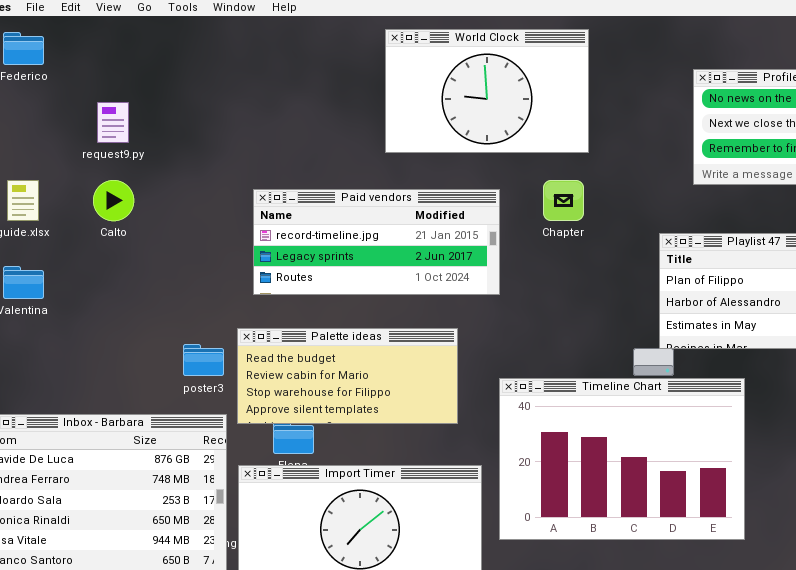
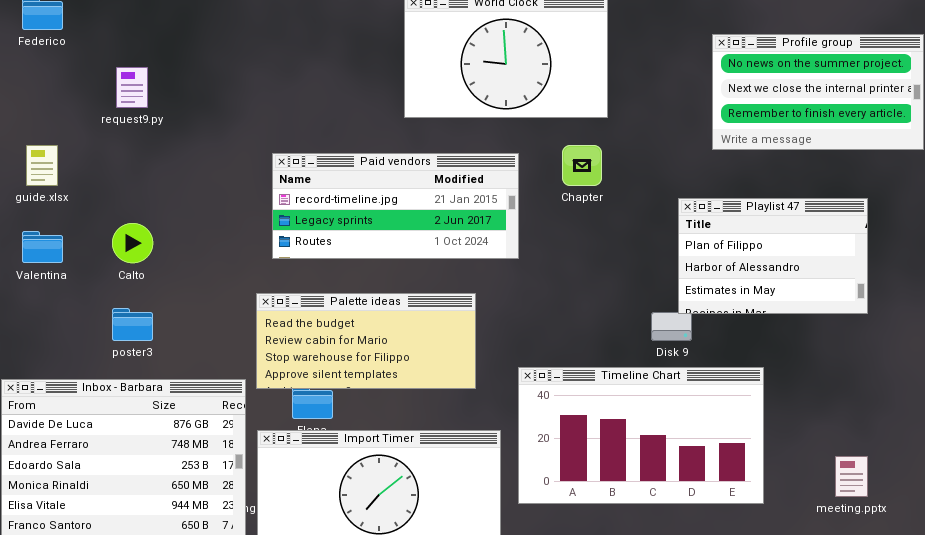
Calto: [93,180,134,221] -> [112,223,153,263], moved
poster3: [183,344,224,376] -> [112,308,153,341], moved
Timeline Chart: [499,378,745,540] -> [518,367,764,504], resized

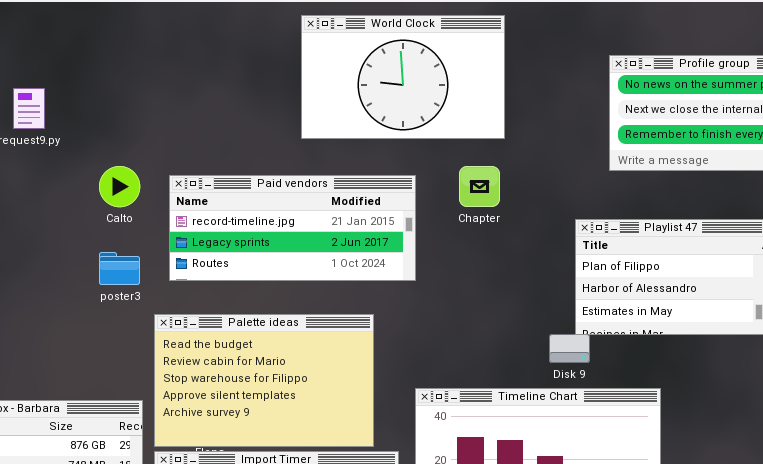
Calto: [112,223,153,263] -> [99,166,140,207], moved
Palette ideas: [256,293,476,389] -> [154,314,374,447], resized
poster3: [112,308,153,341] -> [99,252,140,285], moved

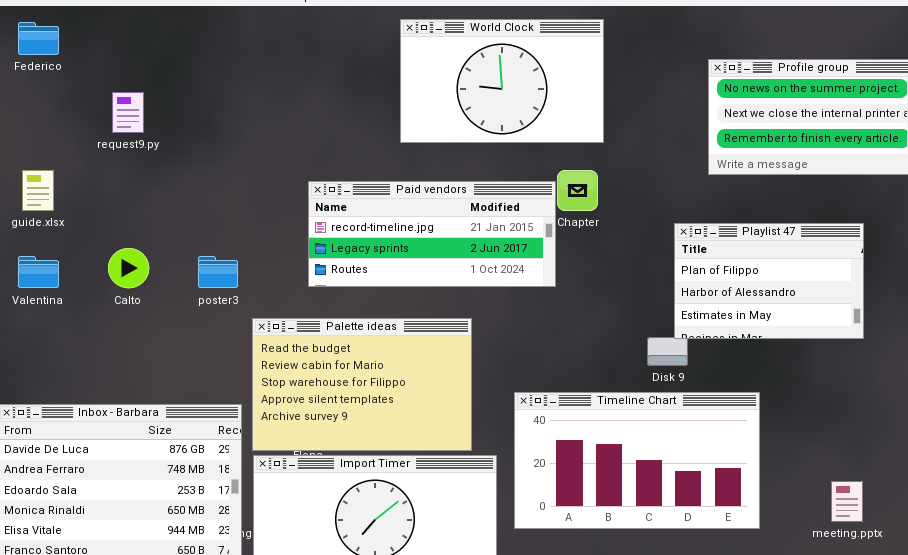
Calto: [99,166,140,207] -> [108,248,149,288], moved
Paid vendors: [169,175,416,281] -> [308,181,556,287], moved

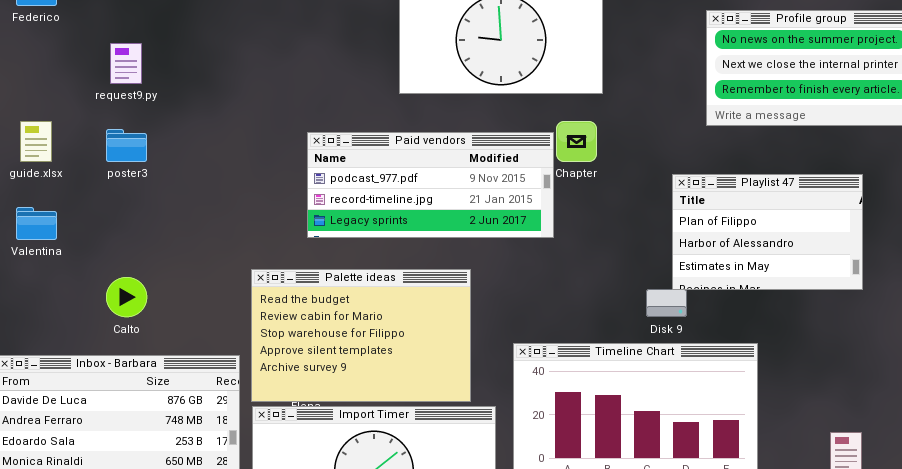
Paid vendors: [308,181,556,287] -> [307,132,554,238], scrolled up 1 row
Calto: [108,248,149,288] -> [106,277,147,317], moved
poster3: [198,256,238,288] -> [106,129,147,162], moved

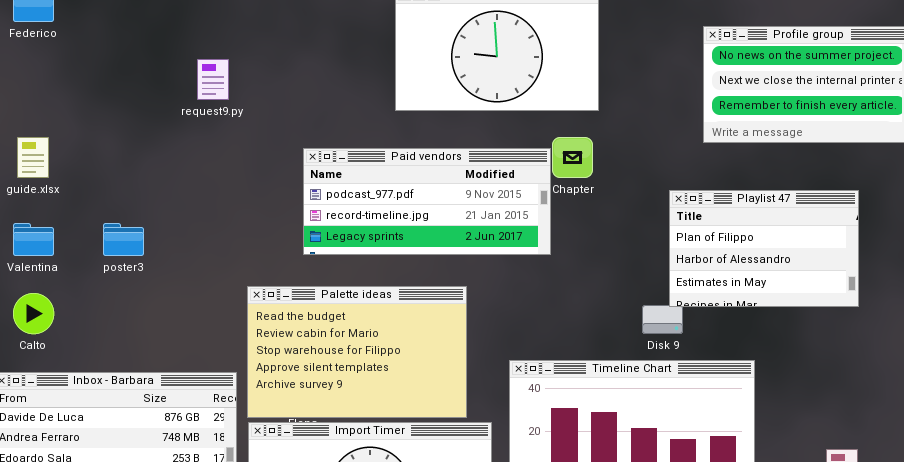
request9.py: [110,43,142,84] -> [197,59,229,100], moved
poster3: [106,129,147,162] -> [103,223,144,256], moved
Calto: [106,277,147,317] -> [13,293,54,334], moved

